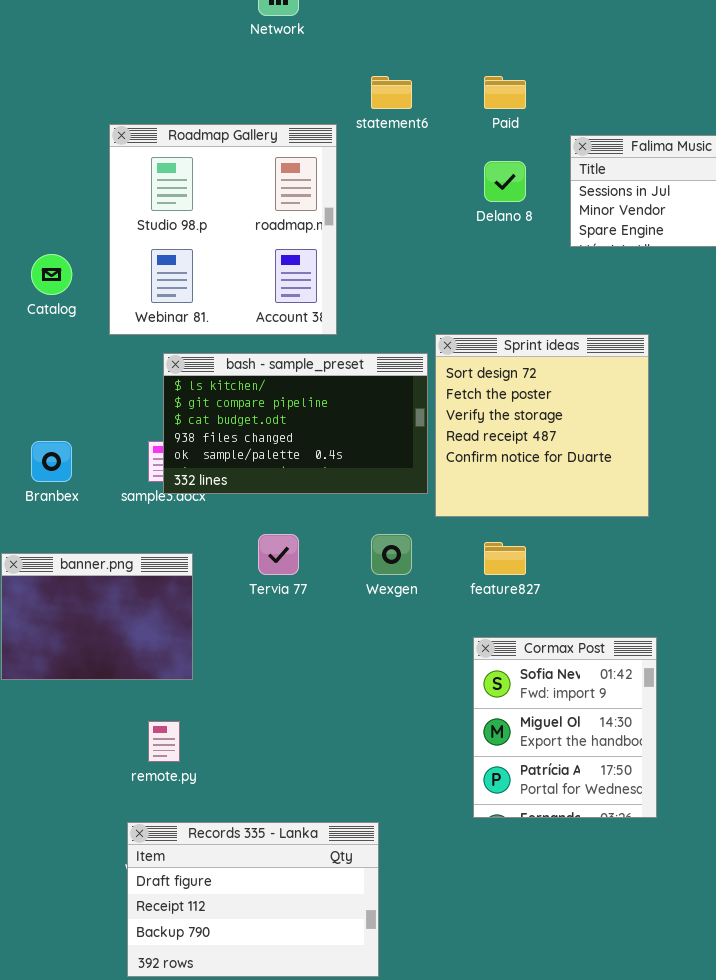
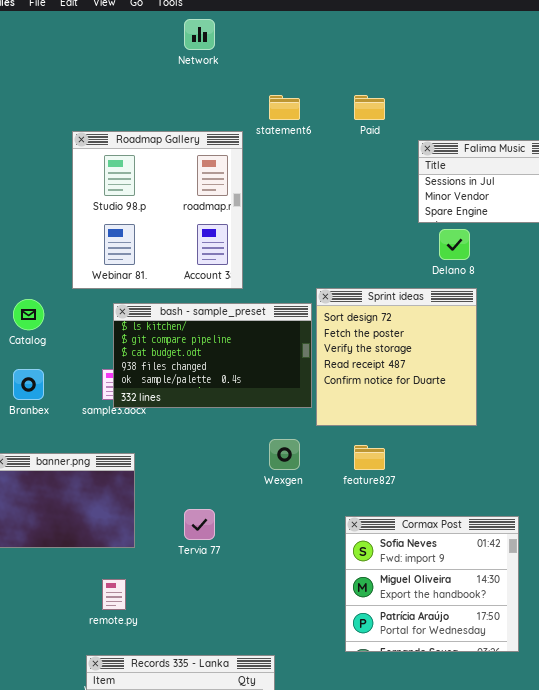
Delano 8: [484,161,526,202] -> [439,229,470,260], moved
Catalog: [31,254,72,295] -> [13,299,44,330], moved
Tervia 77: [258,534,299,575] -> [184,509,215,540], moved
Cormax Post: [473,637,657,818] -> [345,516,519,652], resized

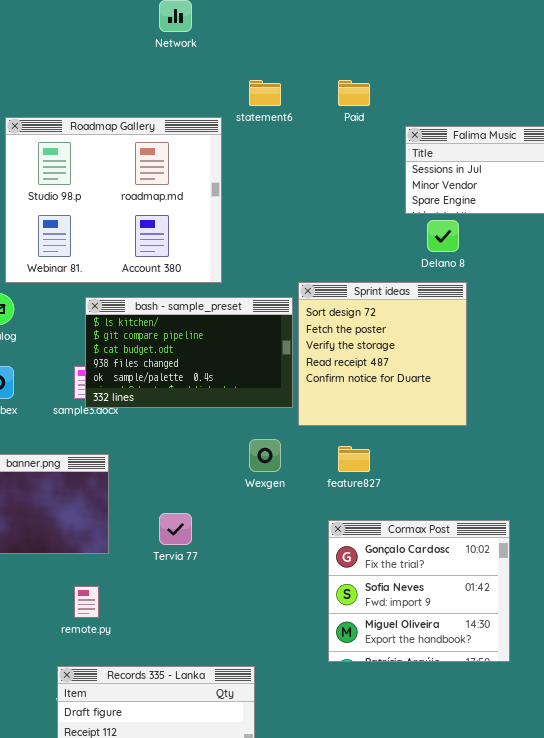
Roadmap Gallery: [72,131,243,289] -> [5,117,222,283], resized
Cormax Post: [345,516,519,652] -> [328,520,510,662], scrolled up 1 row

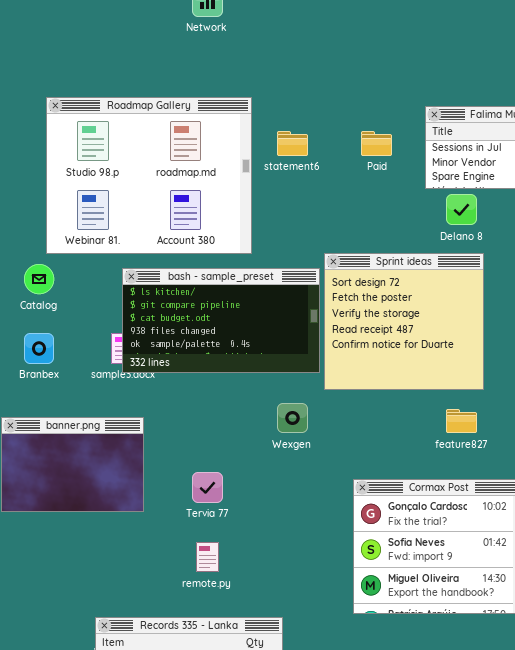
statement6: [249,80,281,106] -> [277,131,308,156], moved
Paid: [338,80,370,106] -> [361,131,392,156], moved
feature827: [338,446,370,472] -> [446,409,477,433], moved
remote.py: [74,586,99,618] -> [196,542,219,572], moved

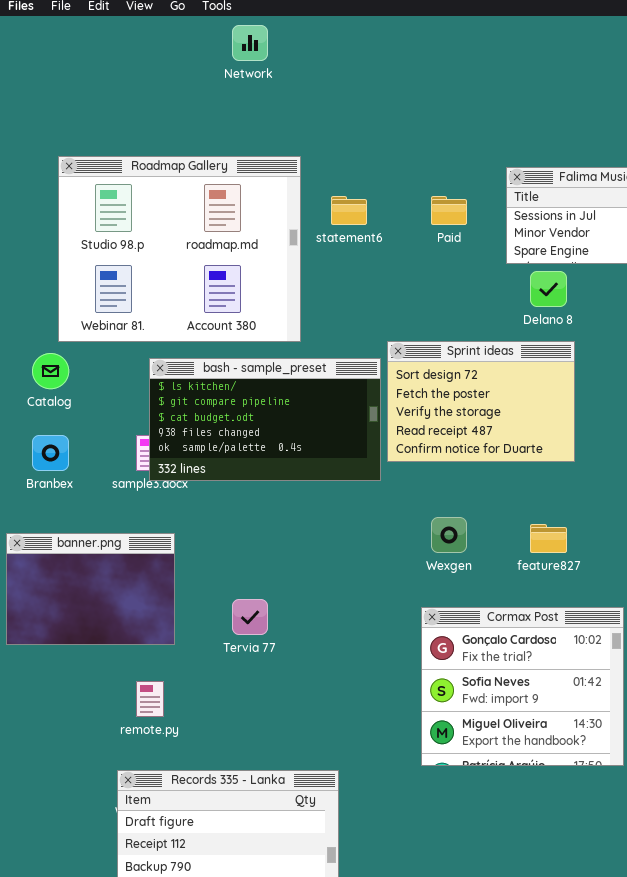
Sprint ideas: [324,253,484,390] -> [387,341,575,462], resized
Wexgen: [277,403,308,433] -> [431,517,467,553], moved
remote.py: [196,542,219,572] -> [136,681,164,717], moved

